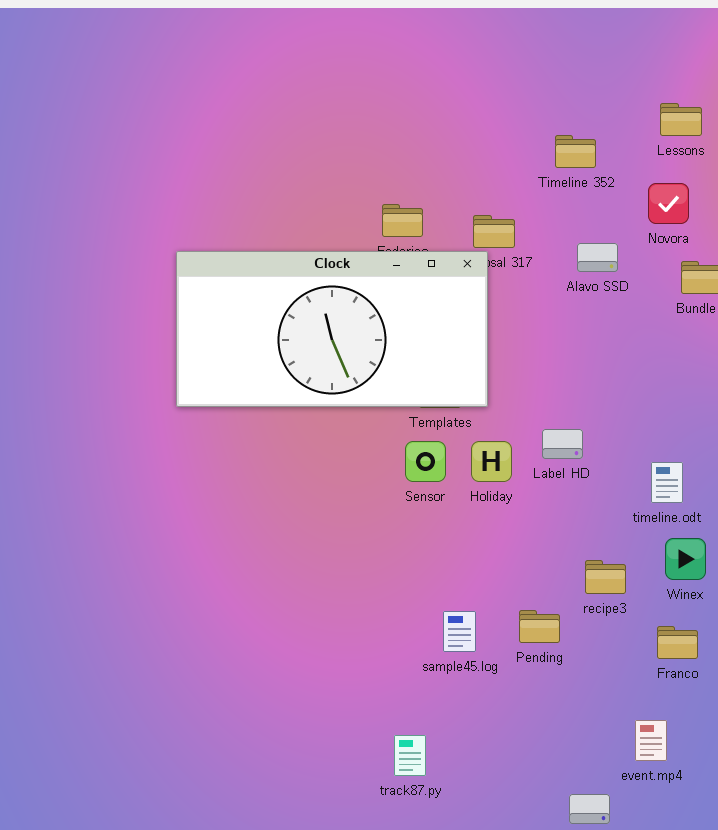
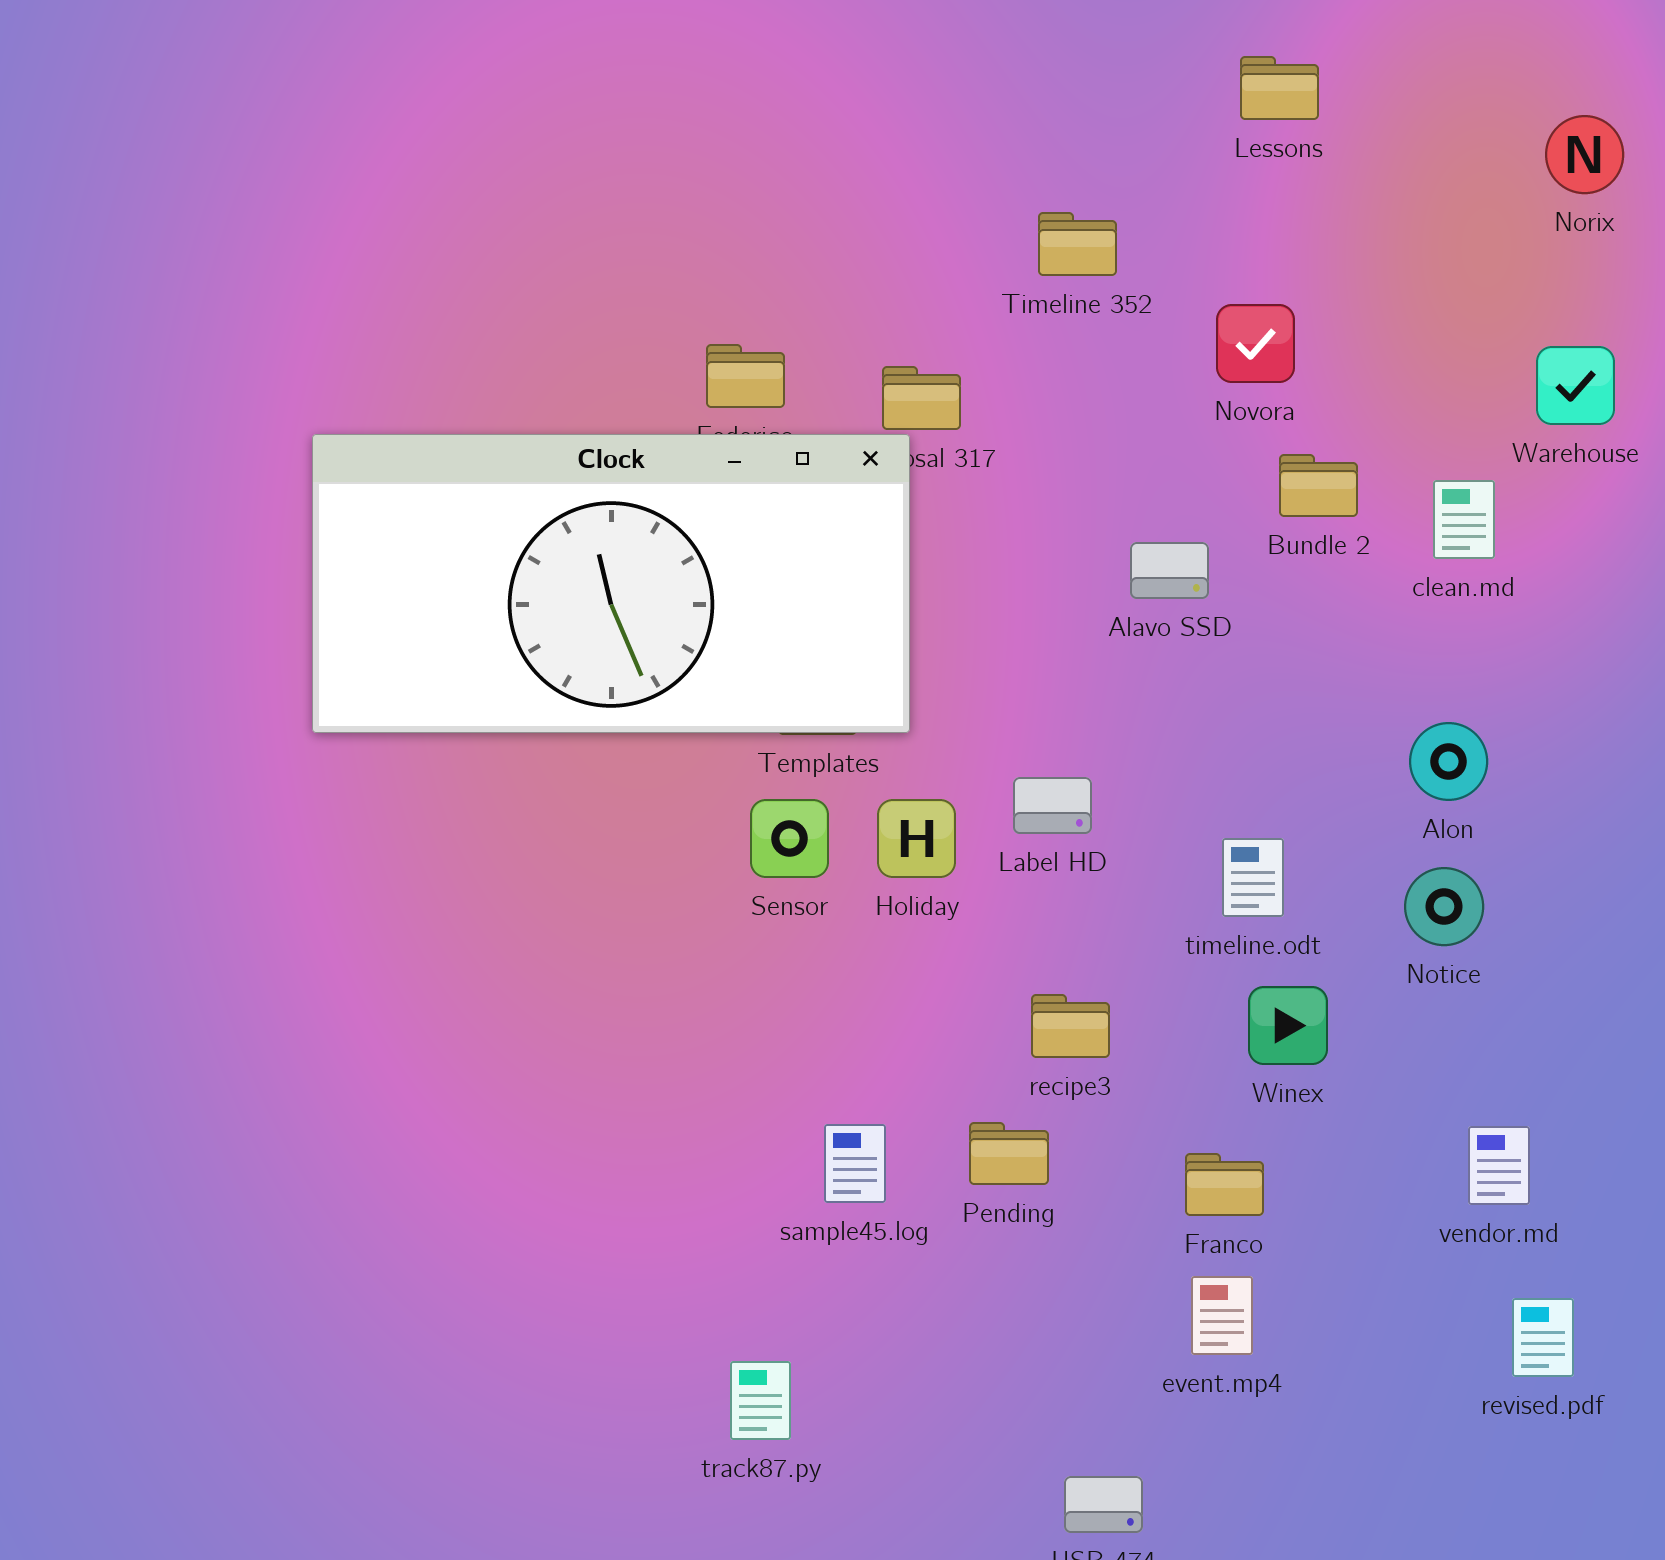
Lessons: [660,103,702,136] -> [1240,56,1319,120], moved
Alavo SSD: [577,243,618,272] -> [1130,542,1209,599], moved
recipe3: [585,560,626,594] -> [1031,994,1110,1058], moved
Franco: [657,626,698,659] -> [1185,1153,1264,1216], moved
event.mp4: [635,720,667,761] -> [1191,1276,1253,1355], moved

